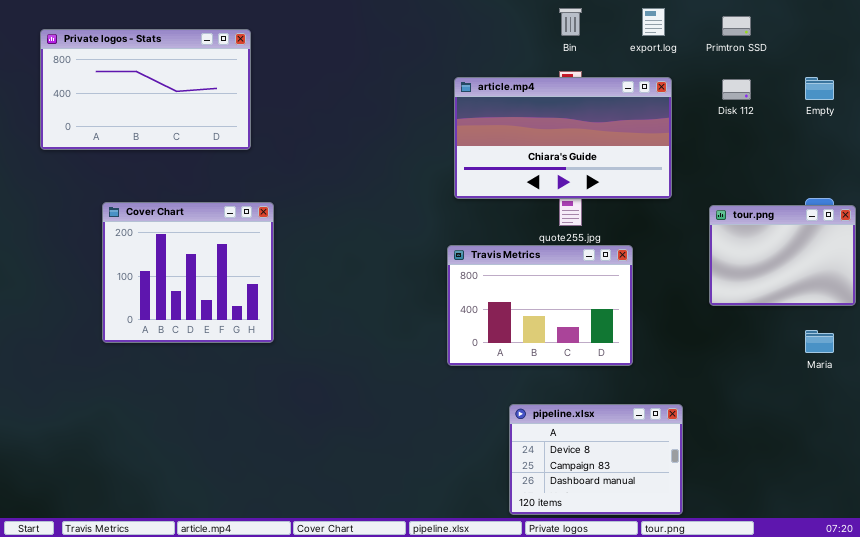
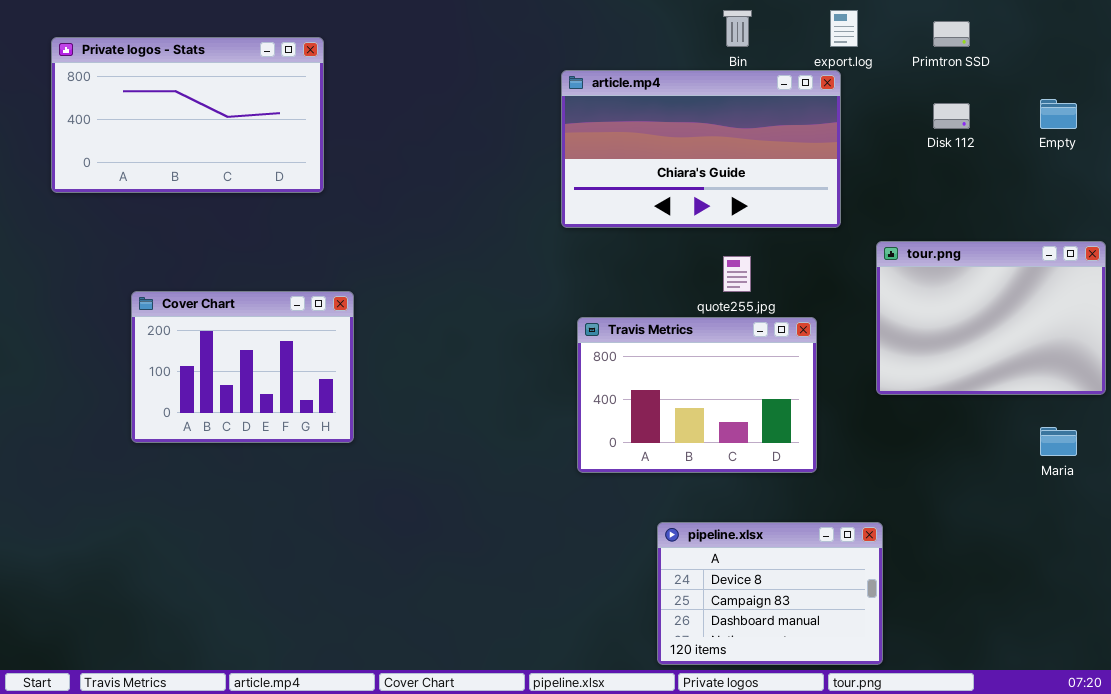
article.mp4: [454,77,672,199] -> [561,70,841,228], moved
Cover Chart: [102,202,274,343] -> [131,291,354,443], resized
tour.png: [709,205,856,306] -> [876,241,1106,395], resized

